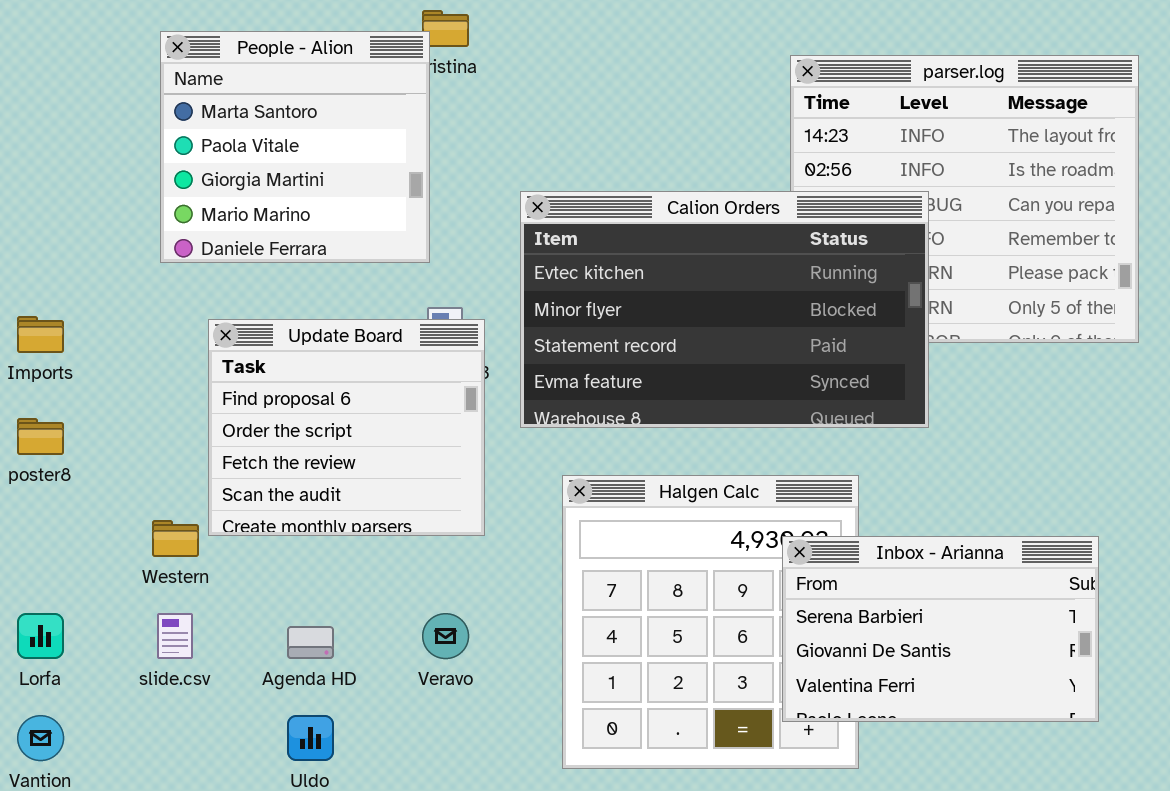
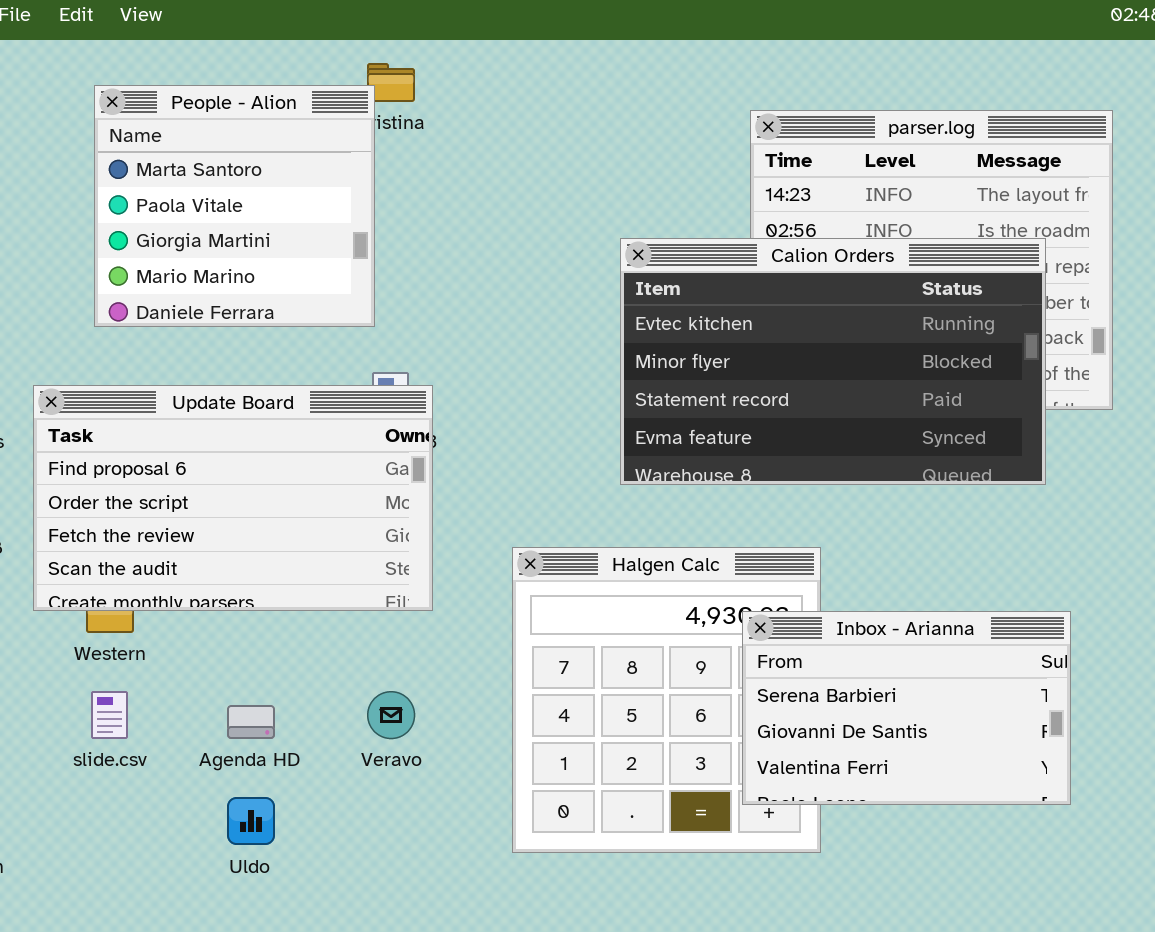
Calion Orders: [520,191,929,428] -> [620,238,1046,485], moved
Update Board: [208,319,485,536] -> [33,385,433,611], resized

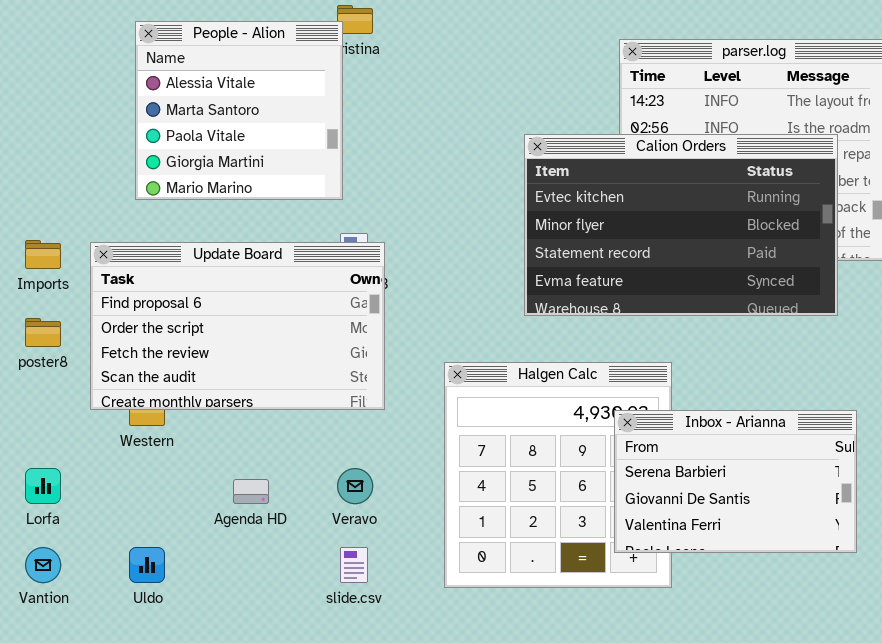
People - Alion: [94,85,375,327] -> [135,21,343,200], scrolled up 1 row
slide.csv: [91,691,128,739] -> [340,547,368,583], moved
Uldo: [227,797,275,845] -> [129,547,165,583], moved

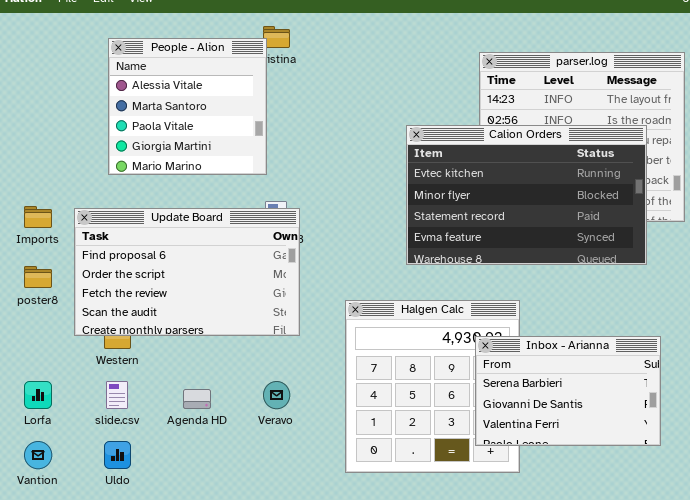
slide.csv: [340,547,368,583] -> [106,381,128,409], moved

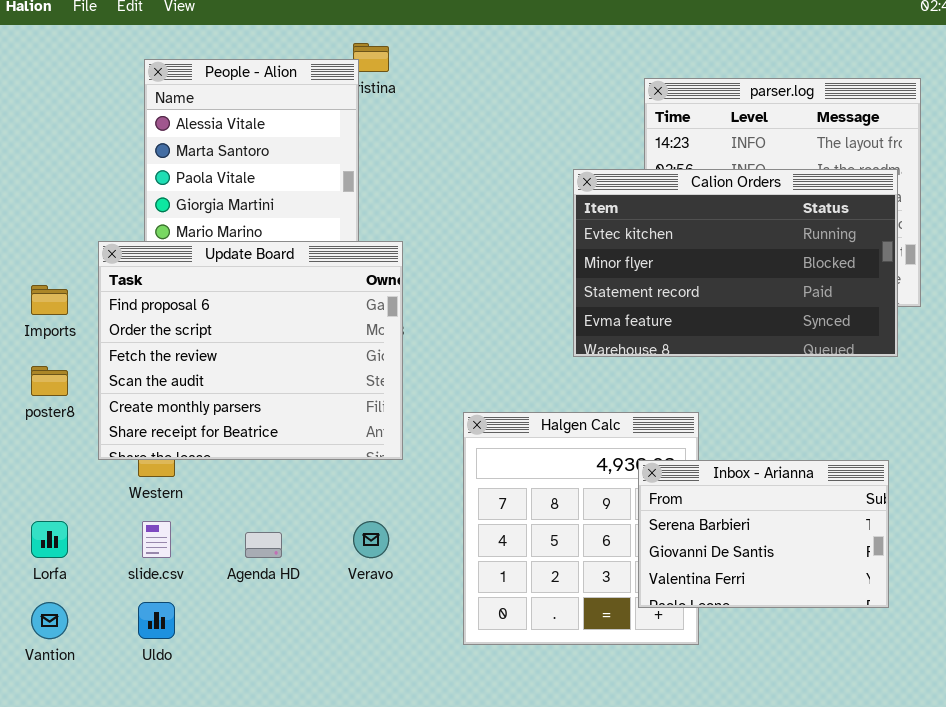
Calion Orders: [406,125,647,265] -> [573,169,898,357], moved
Update Board: [74,208,300,336] -> [98,241,403,460], resized

